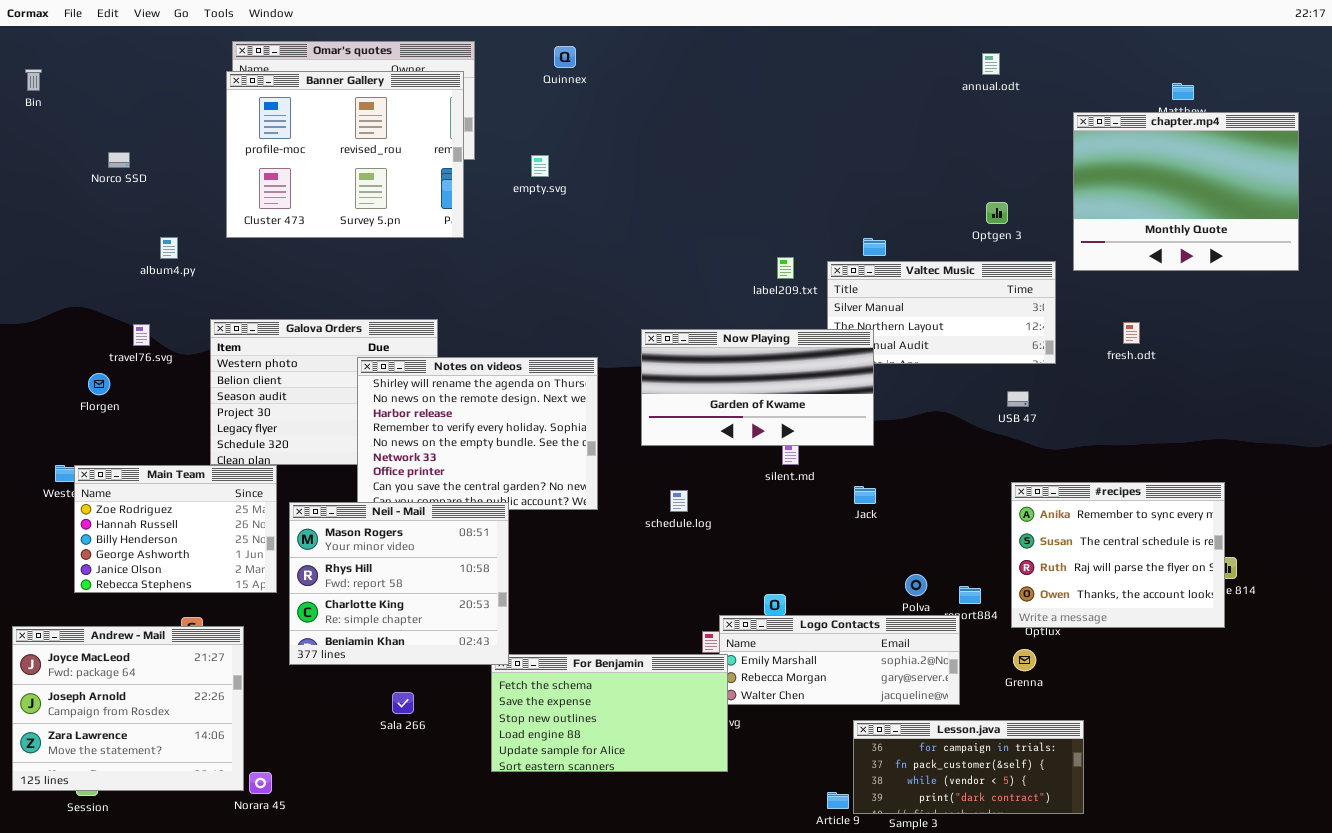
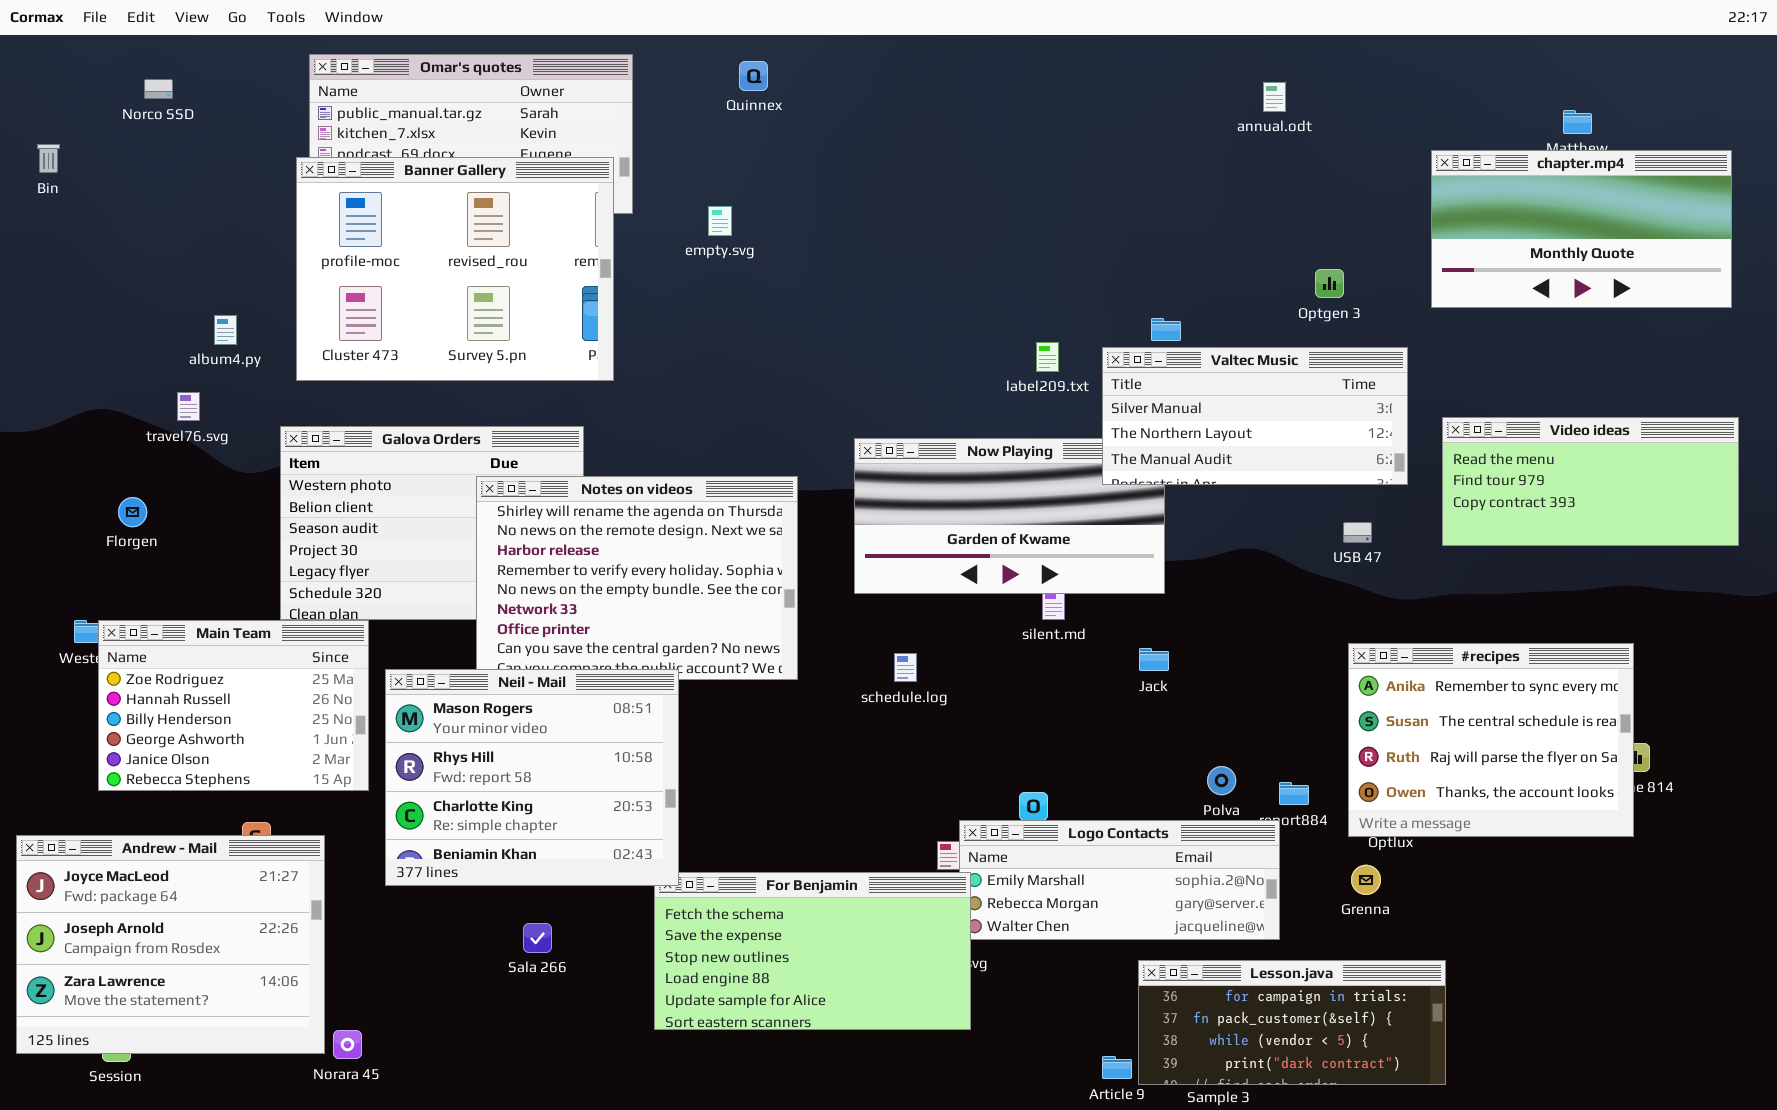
annual.odt: [982,53,1000,75] -> [1263,82,1286,112], moved
Bin: [25,69,42,91] -> [37,144,60,173], moved
Banner Gallery: [226,71,464,238] -> [296,157,614,381], moved
chapter.mp4: [1073,112,1299,271] -> [1431,150,1732,308], resized
Norco SSD: [108,152,130,168] -> [144,79,173,99], moved
Valtec Music: [827,261,1056,364] -> [1102,347,1408,485], raised
Video ideas: none -> [1442,417,1739,546], opened
travel76.svg: [133,324,150,346] -> [177,392,200,421], moved

